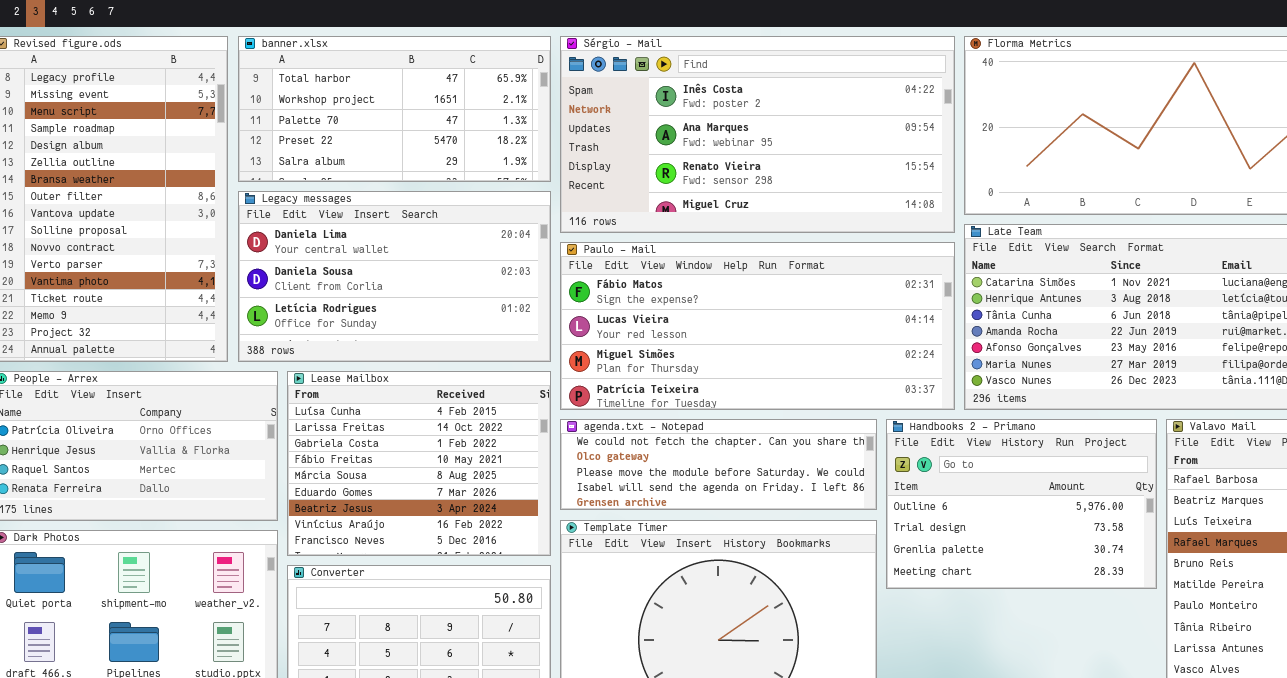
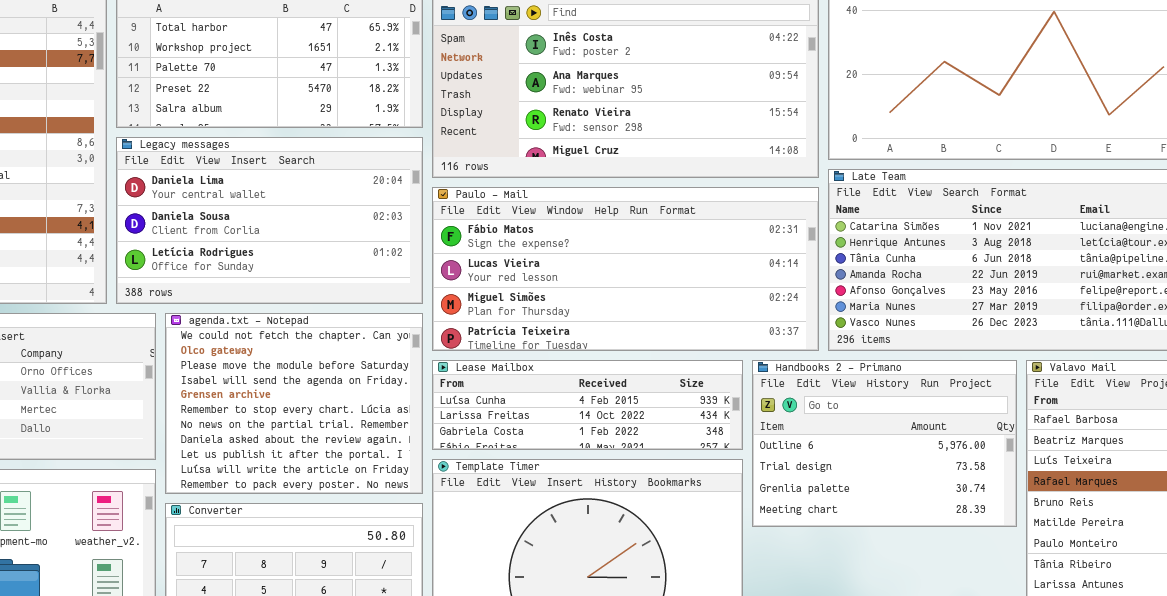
Lease Mailbox: [287,371,551,556] -> [432,360,743,450], moved, resized
agenda.txt - Notepad: [560,419,877,510] -> [165,313,423,494], moved, resized

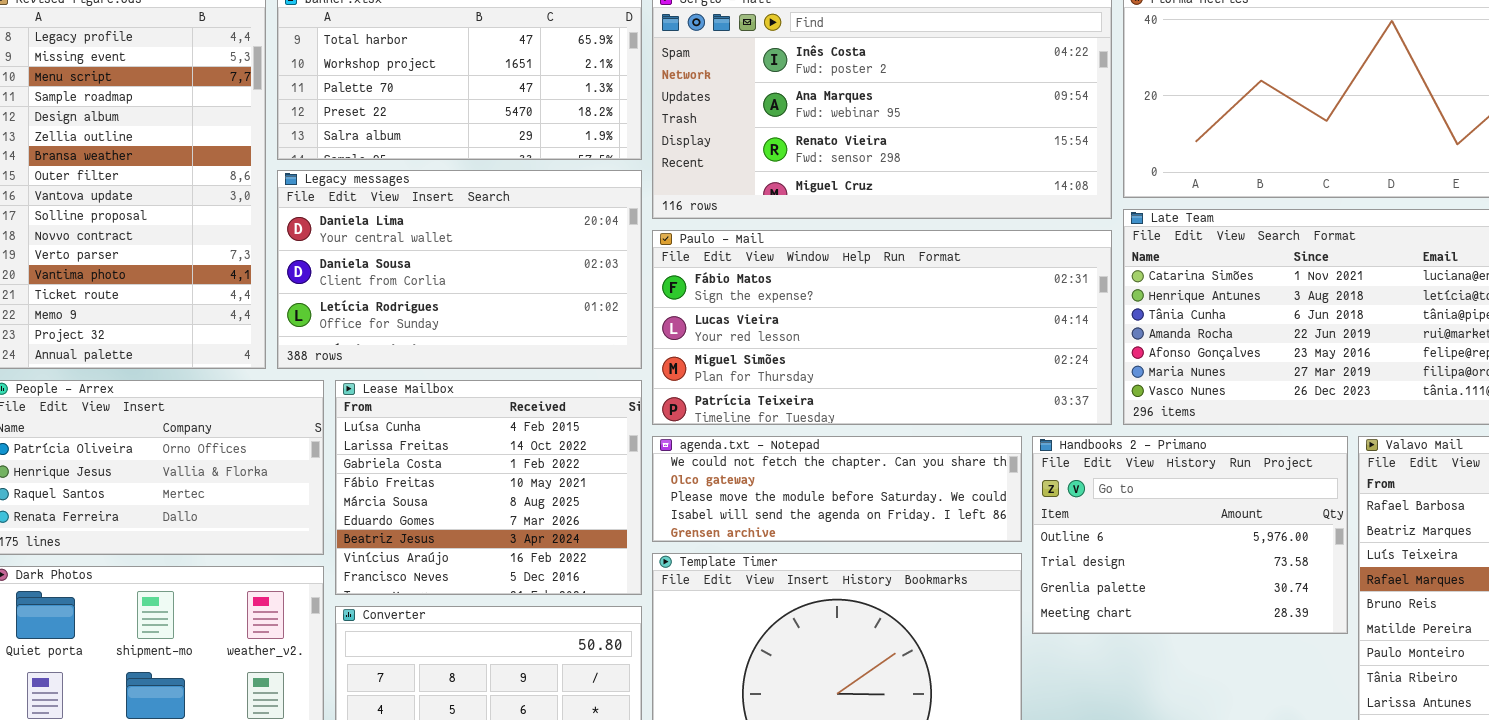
agenda.txt - Notepad: [165,313,423,494] -> [652,436,1022,542], moved, resized
Lease Mailbox: [432,360,743,450] -> [335,380,642,595], moved, resized

